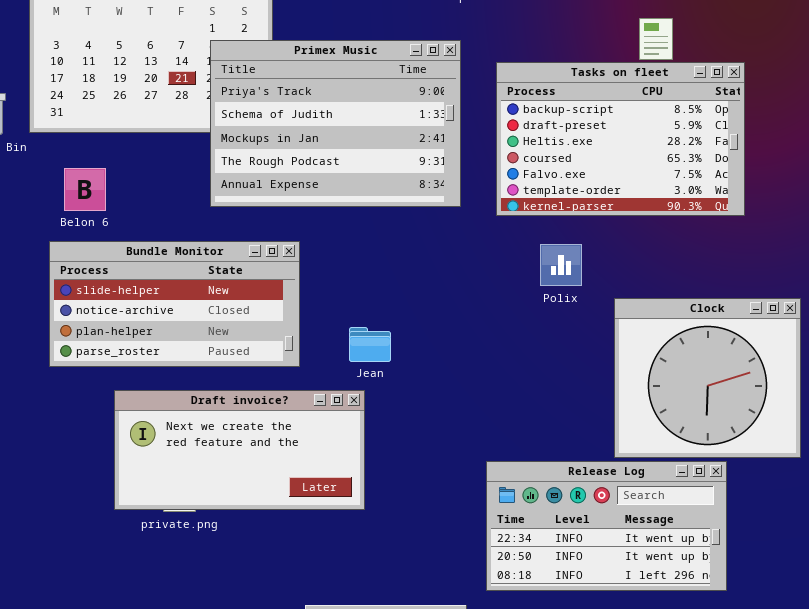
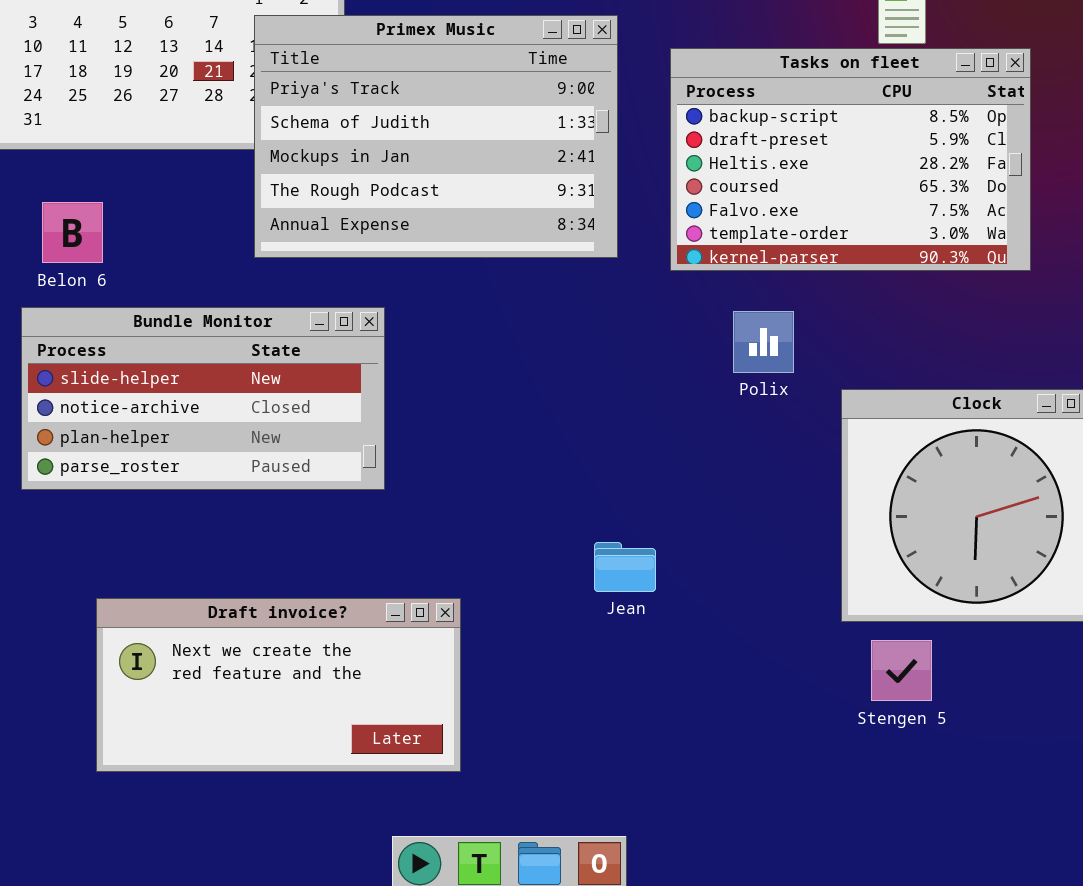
Jean: [349,327,391,362] -> [594,542,656,592], moved
Draft invoice?: [114,390,365,510] -> [96,598,461,772], moved
Release Log: [486,461,727,591] -> none, closed

